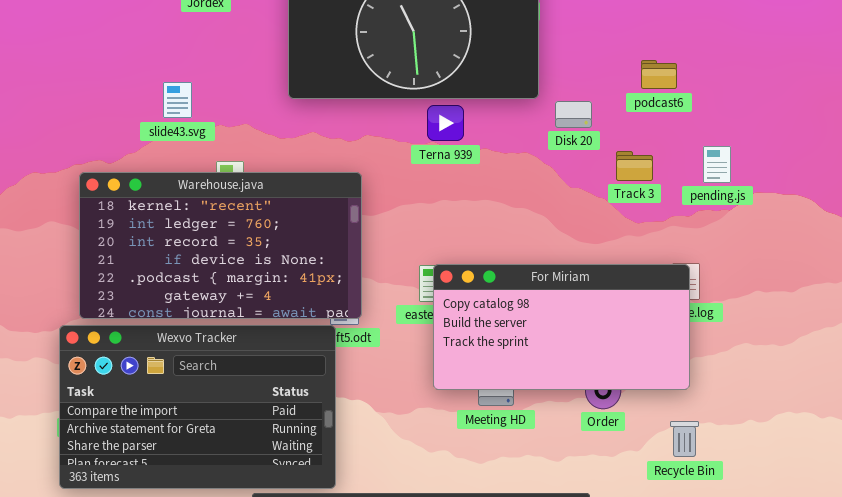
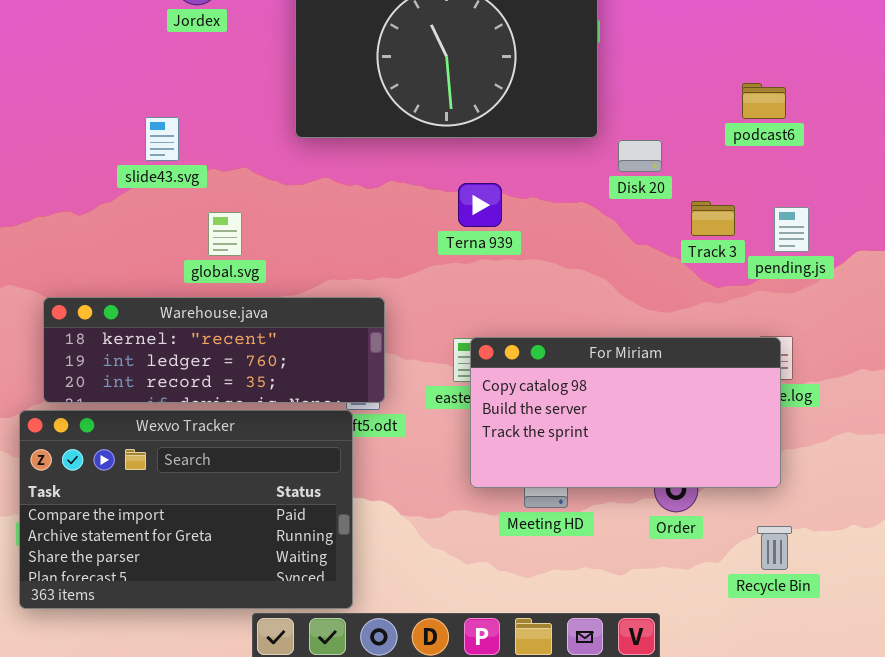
podcast6: [641,60,677,89] -> [742,83,786,119], moved
Terna 939: [427,105,464,141] -> [458,183,502,227], moved
pending.js: [703,146,731,183] -> [774,207,809,252], moved
Warehouse.java: [79,172,362,319] -> [43,297,385,403], resized

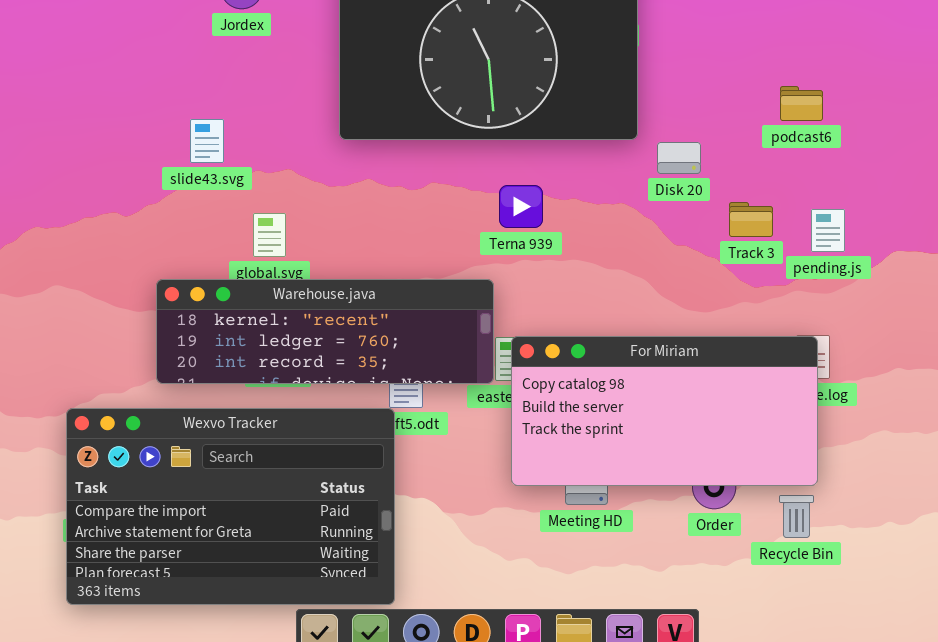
Warehouse.java: [43,297,385,403] -> [156,279,494,384], moved
Recycle Bin: [757,526,792,570] -> [779,495,814,538], moved

